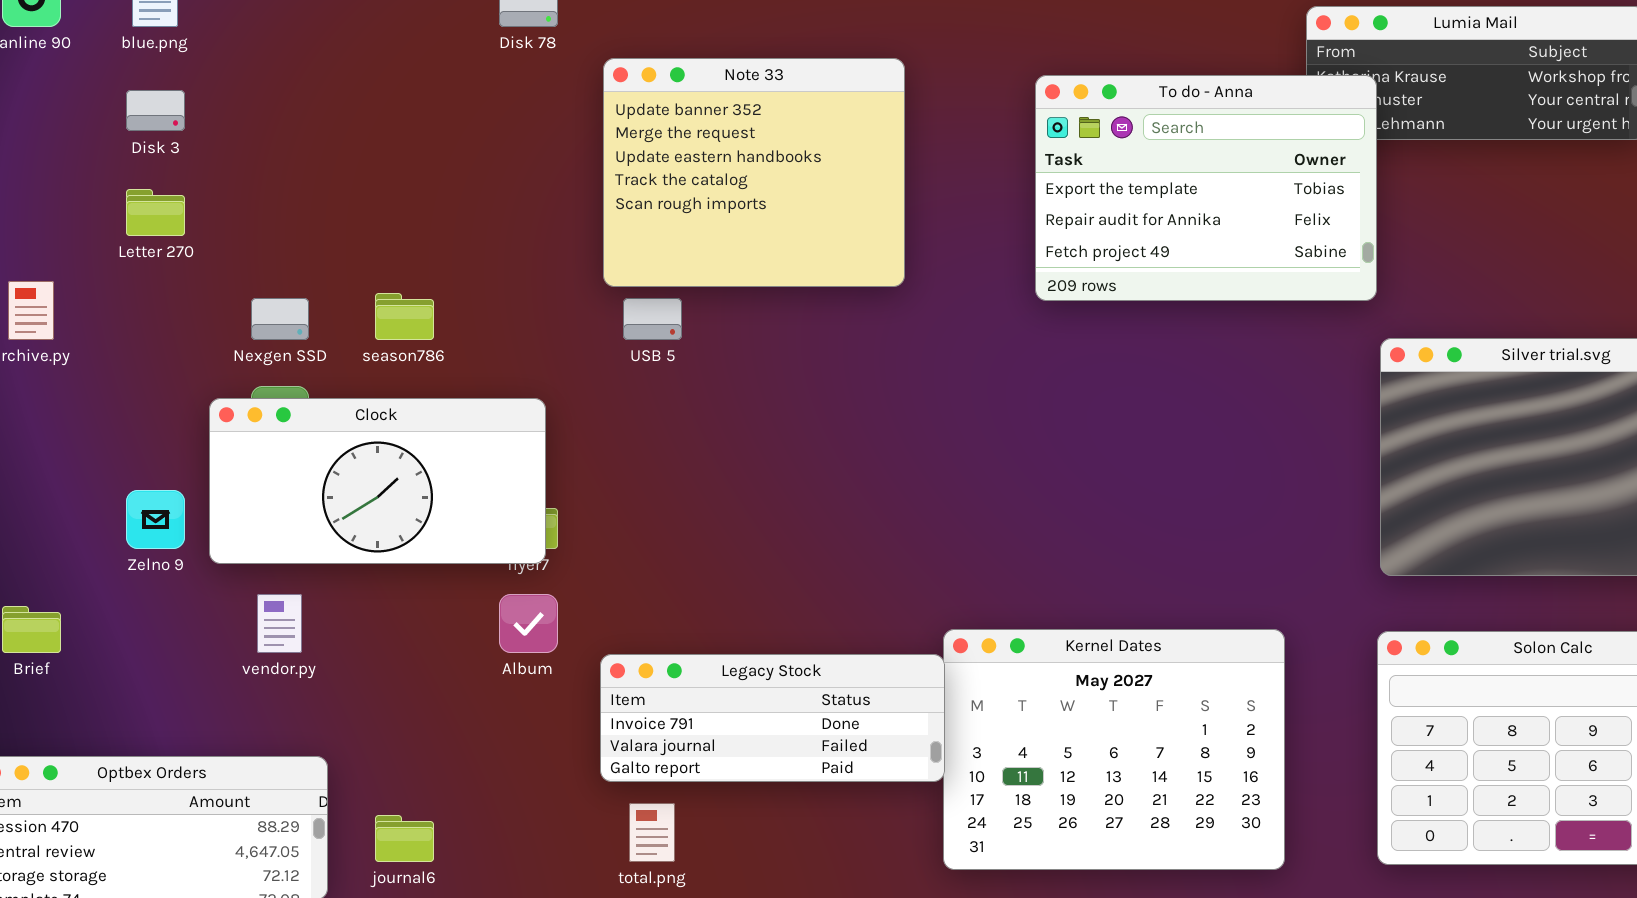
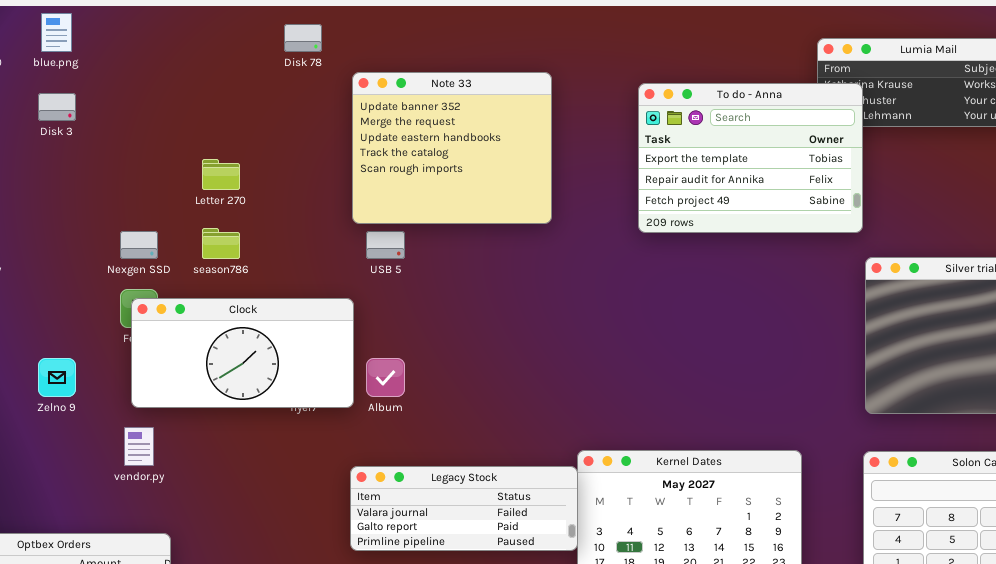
Letter 270: [126,189,185,236] -> [202,159,240,190], moved
Clock: [209,398,546,564] -> [131,298,354,408], moved
Album: [499,594,558,653] -> [366,358,405,397], moved
Legacy Stock: [600,654,945,782] -> [350,466,578,551], scrolled down 1 row

